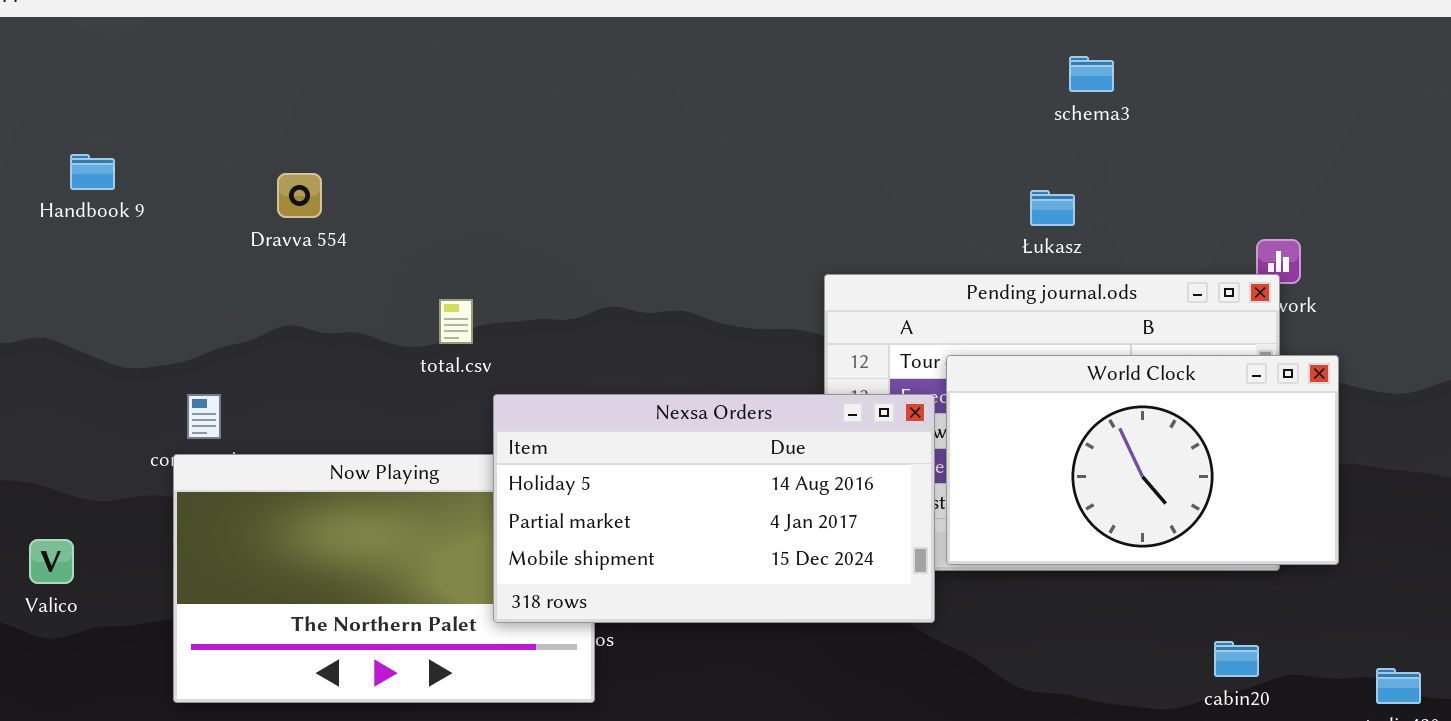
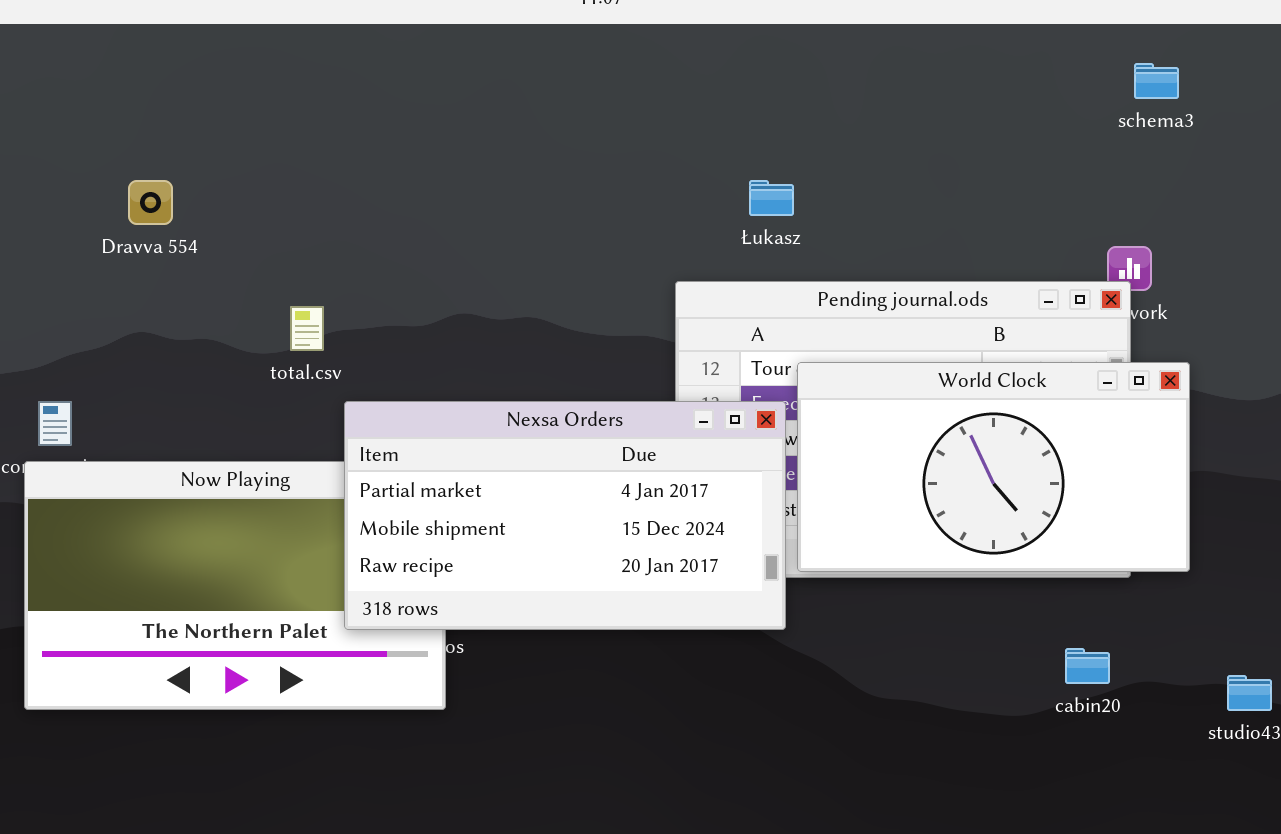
schema3: [1069,56,1114,92] -> [1134,63,1179,99], moved
Łukasz: [1030,190,1075,226] -> [749,180,794,216], moved
Nexsa Orders: [493,394,935,623] -> [344,401,786,630], scrolled down 1 row

